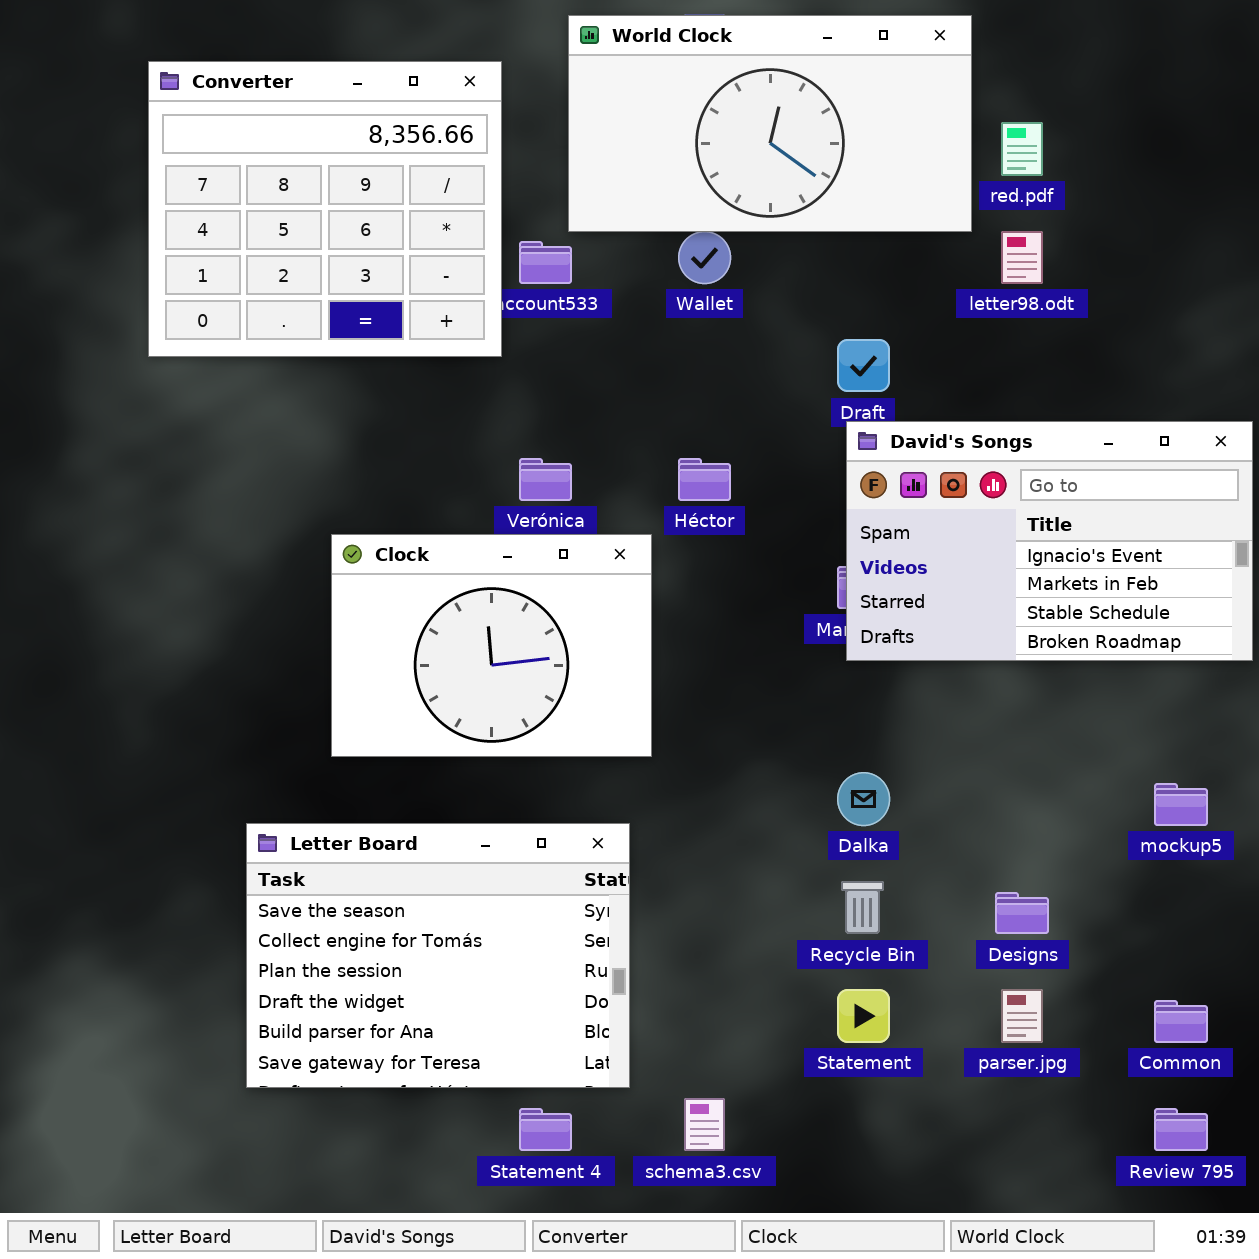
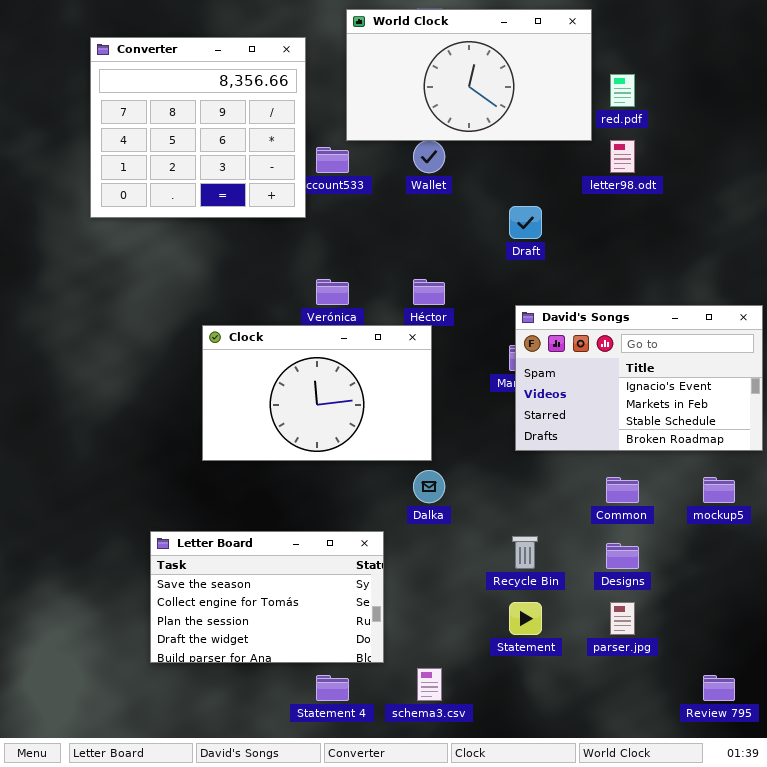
David's Songs: [846,421,1253,661] -> [515,305,763,451], moved
Clock: [331,534,652,757] -> [202,325,432,461], resized
Dalka: [837,772,890,826] -> [413,470,445,503], moved
Letter Board: [246,823,630,1088] -> [150,531,384,663], resized
Common: [1154,1000,1208,1043] -> [606,477,639,503], moved

